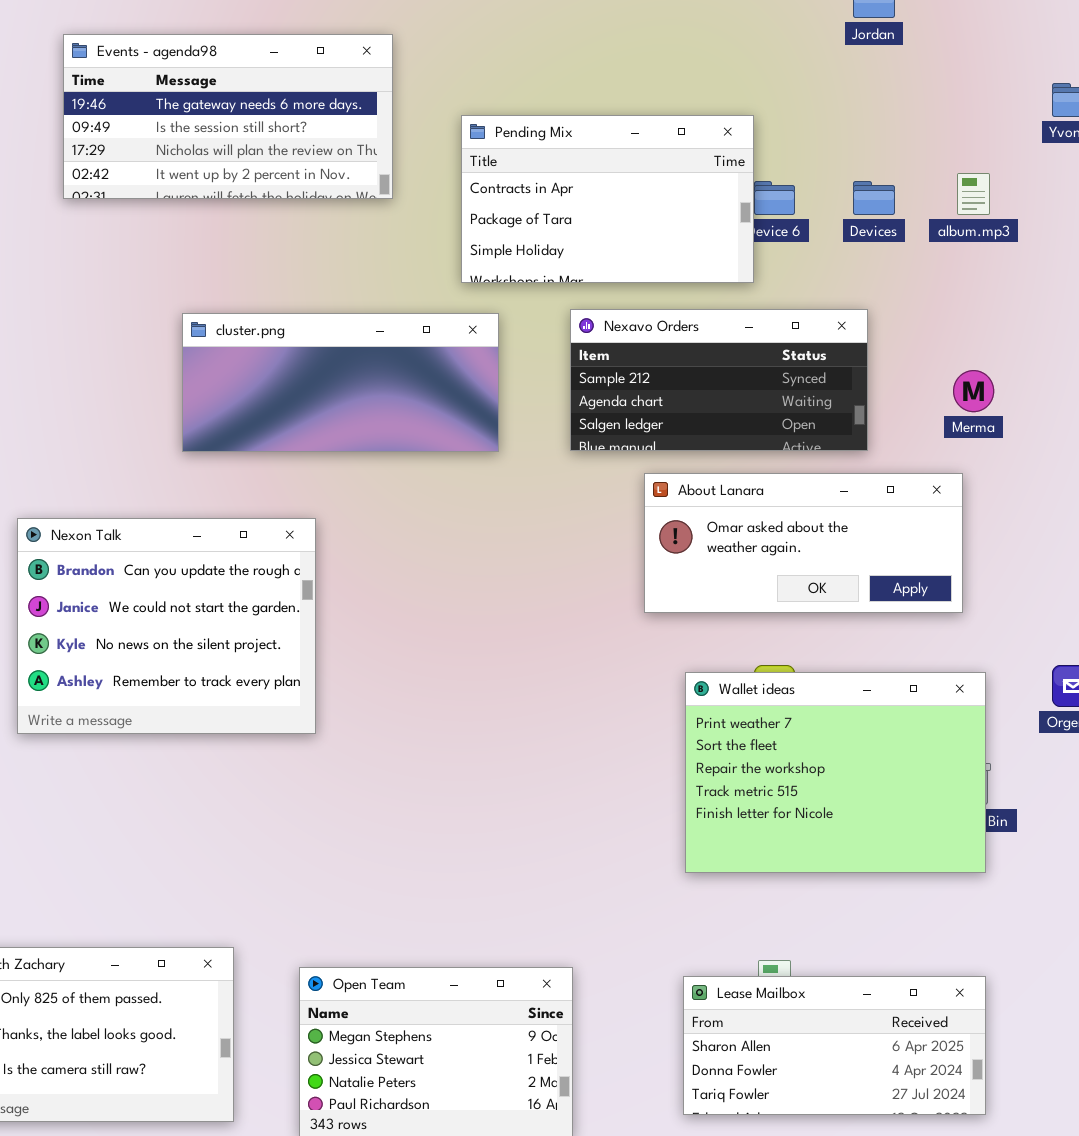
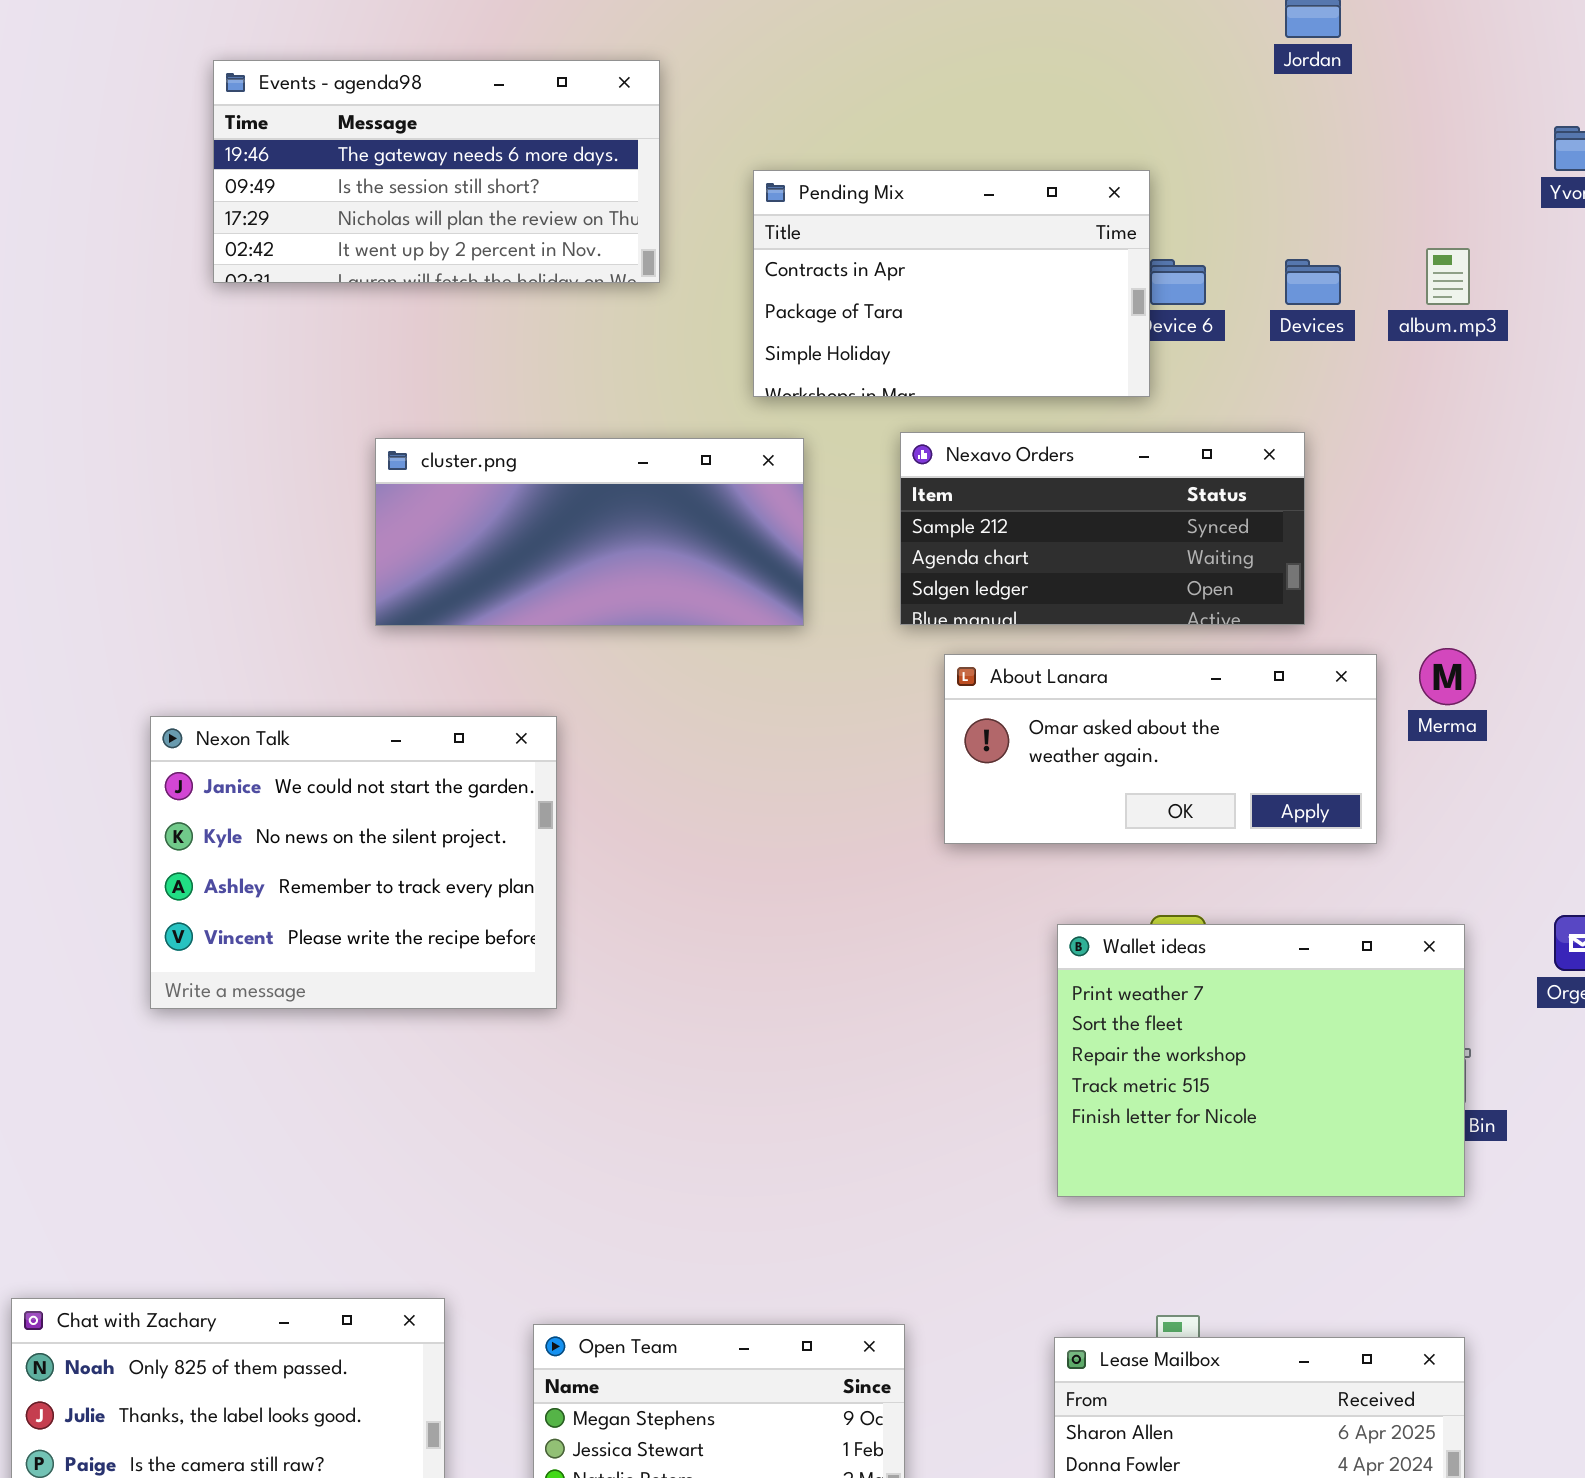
Merma: [953,370,994,412] -> [1419,648,1476,705], moved
About Lanara: [644,473,963,613] -> [944,654,1377,844], moved
Nexon Talk: [17,518,316,734] -> [150,716,557,1009], scrolled down 1 row

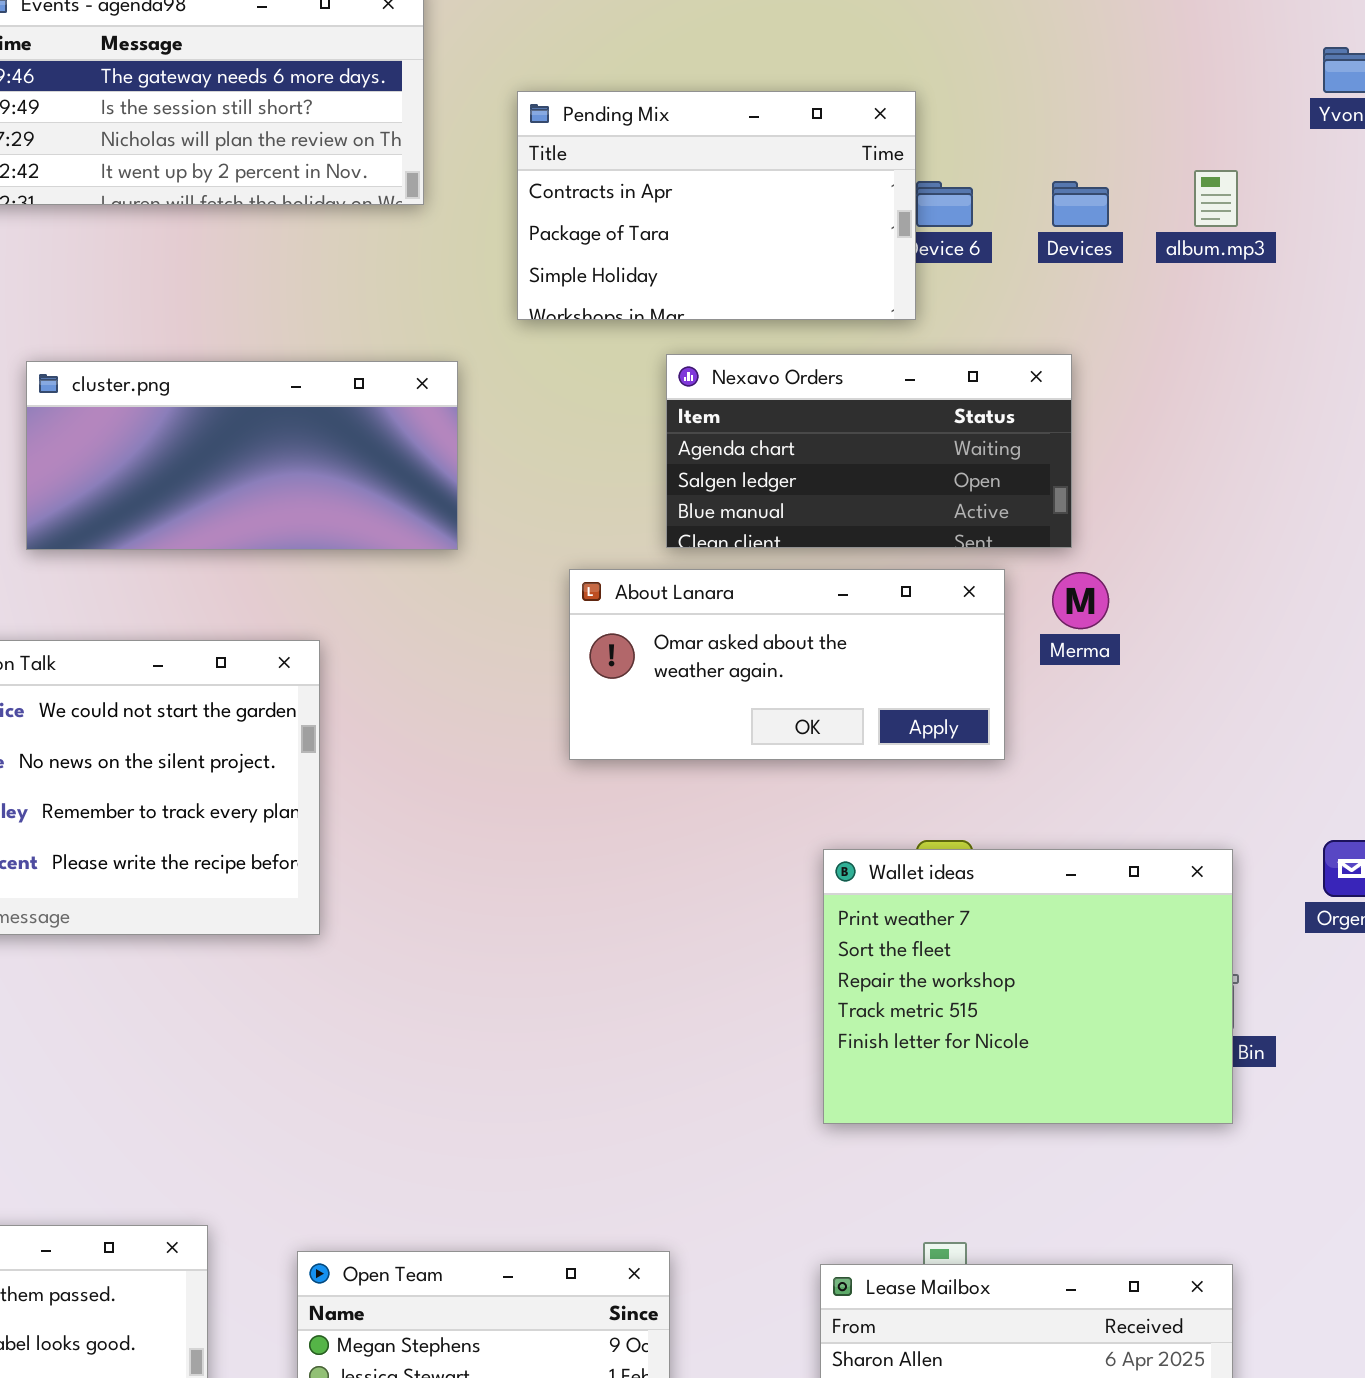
Nexavo Orders: [900,432,1305,625] -> [666,354,1072,548], scrolled down 1 row
cluster.png: [375,438,804,626] -> [26,361,458,550], moved
Merma: [1419,648,1476,705] -> [1052,572,1109,629], moved
About Lanara: [944,654,1377,844] -> [569,569,1005,760], moved

